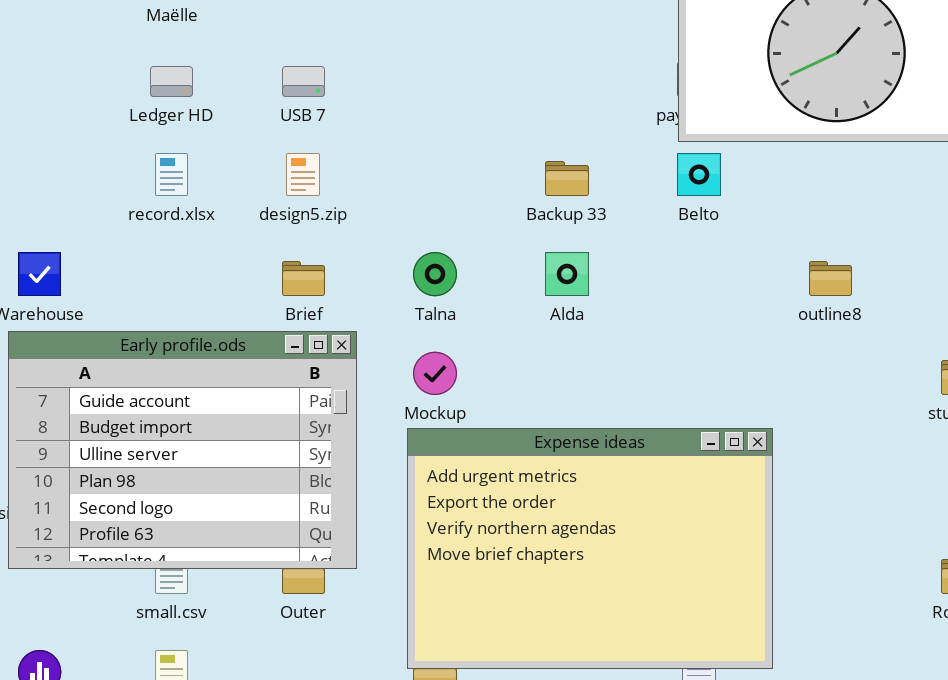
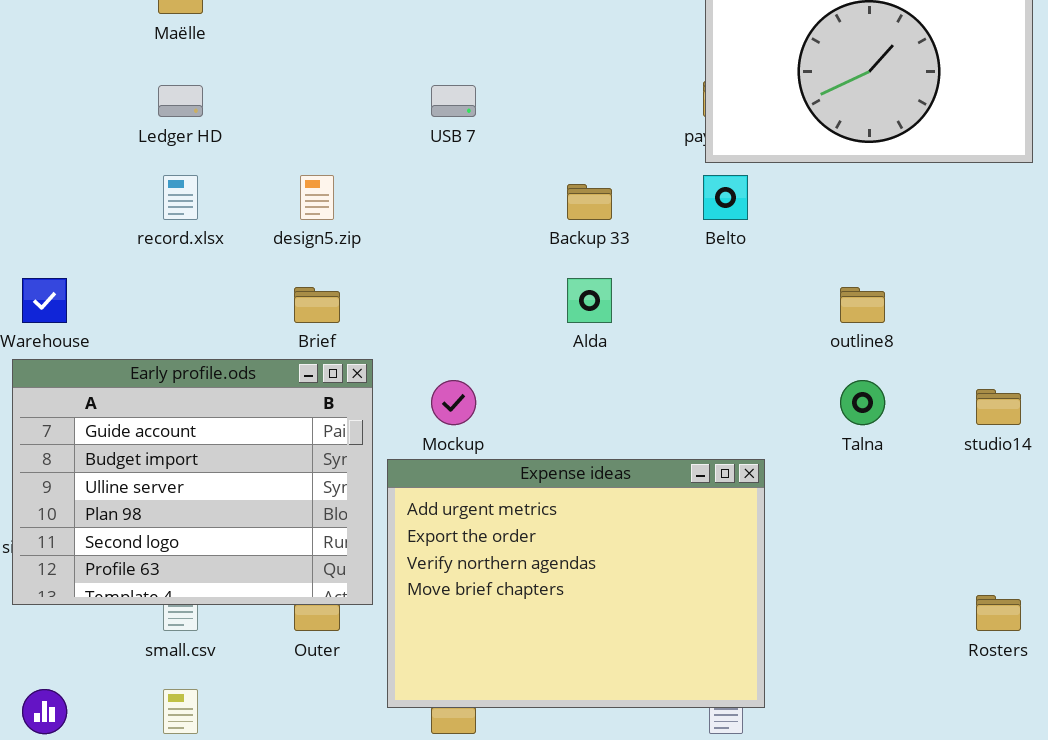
USB 7: [282,66,325,97] -> [431,85,476,117], moved
Talna: [413,252,457,296] -> [840,380,885,425], moved
Expense ideas: [407,428,773,669] -> [387,459,765,708], moved

